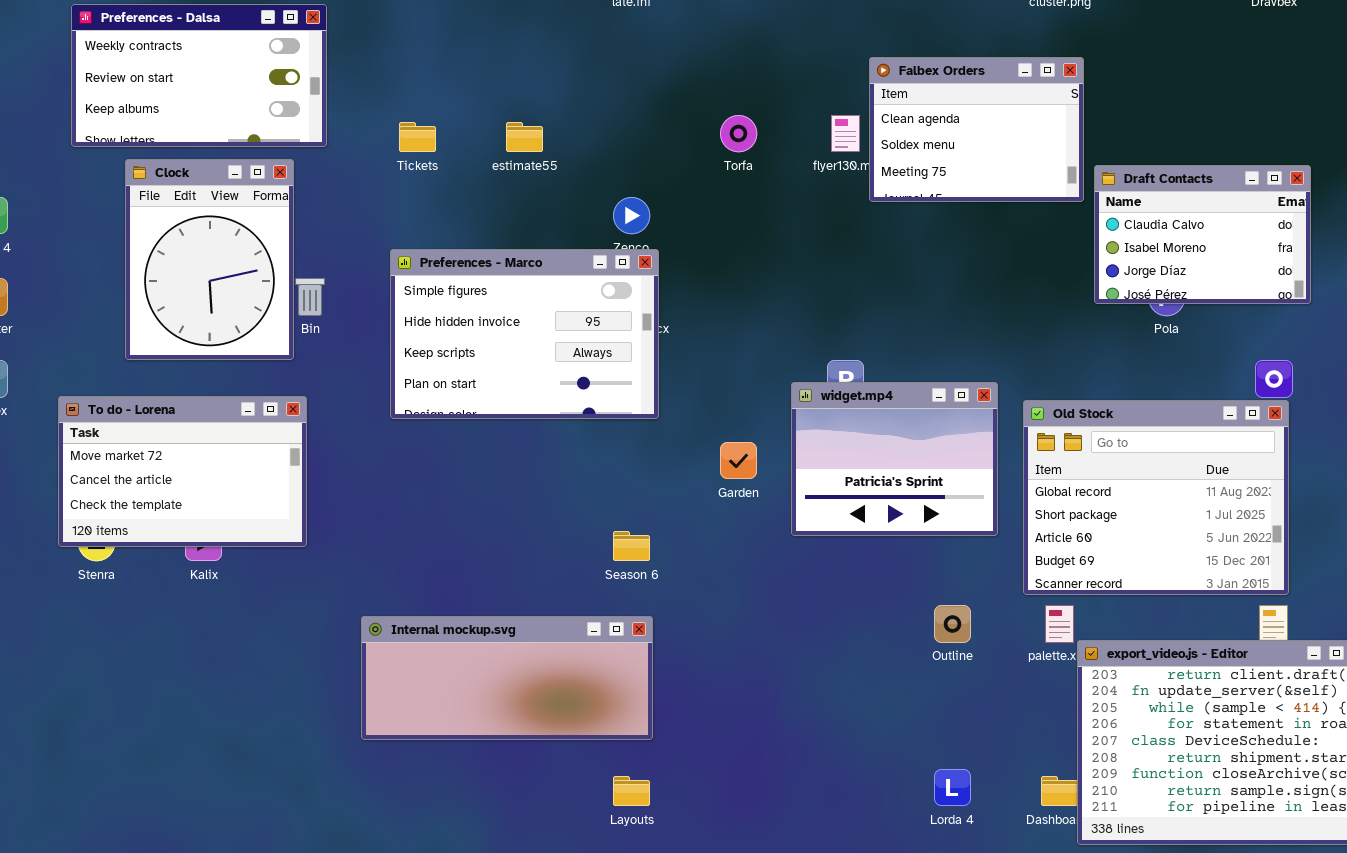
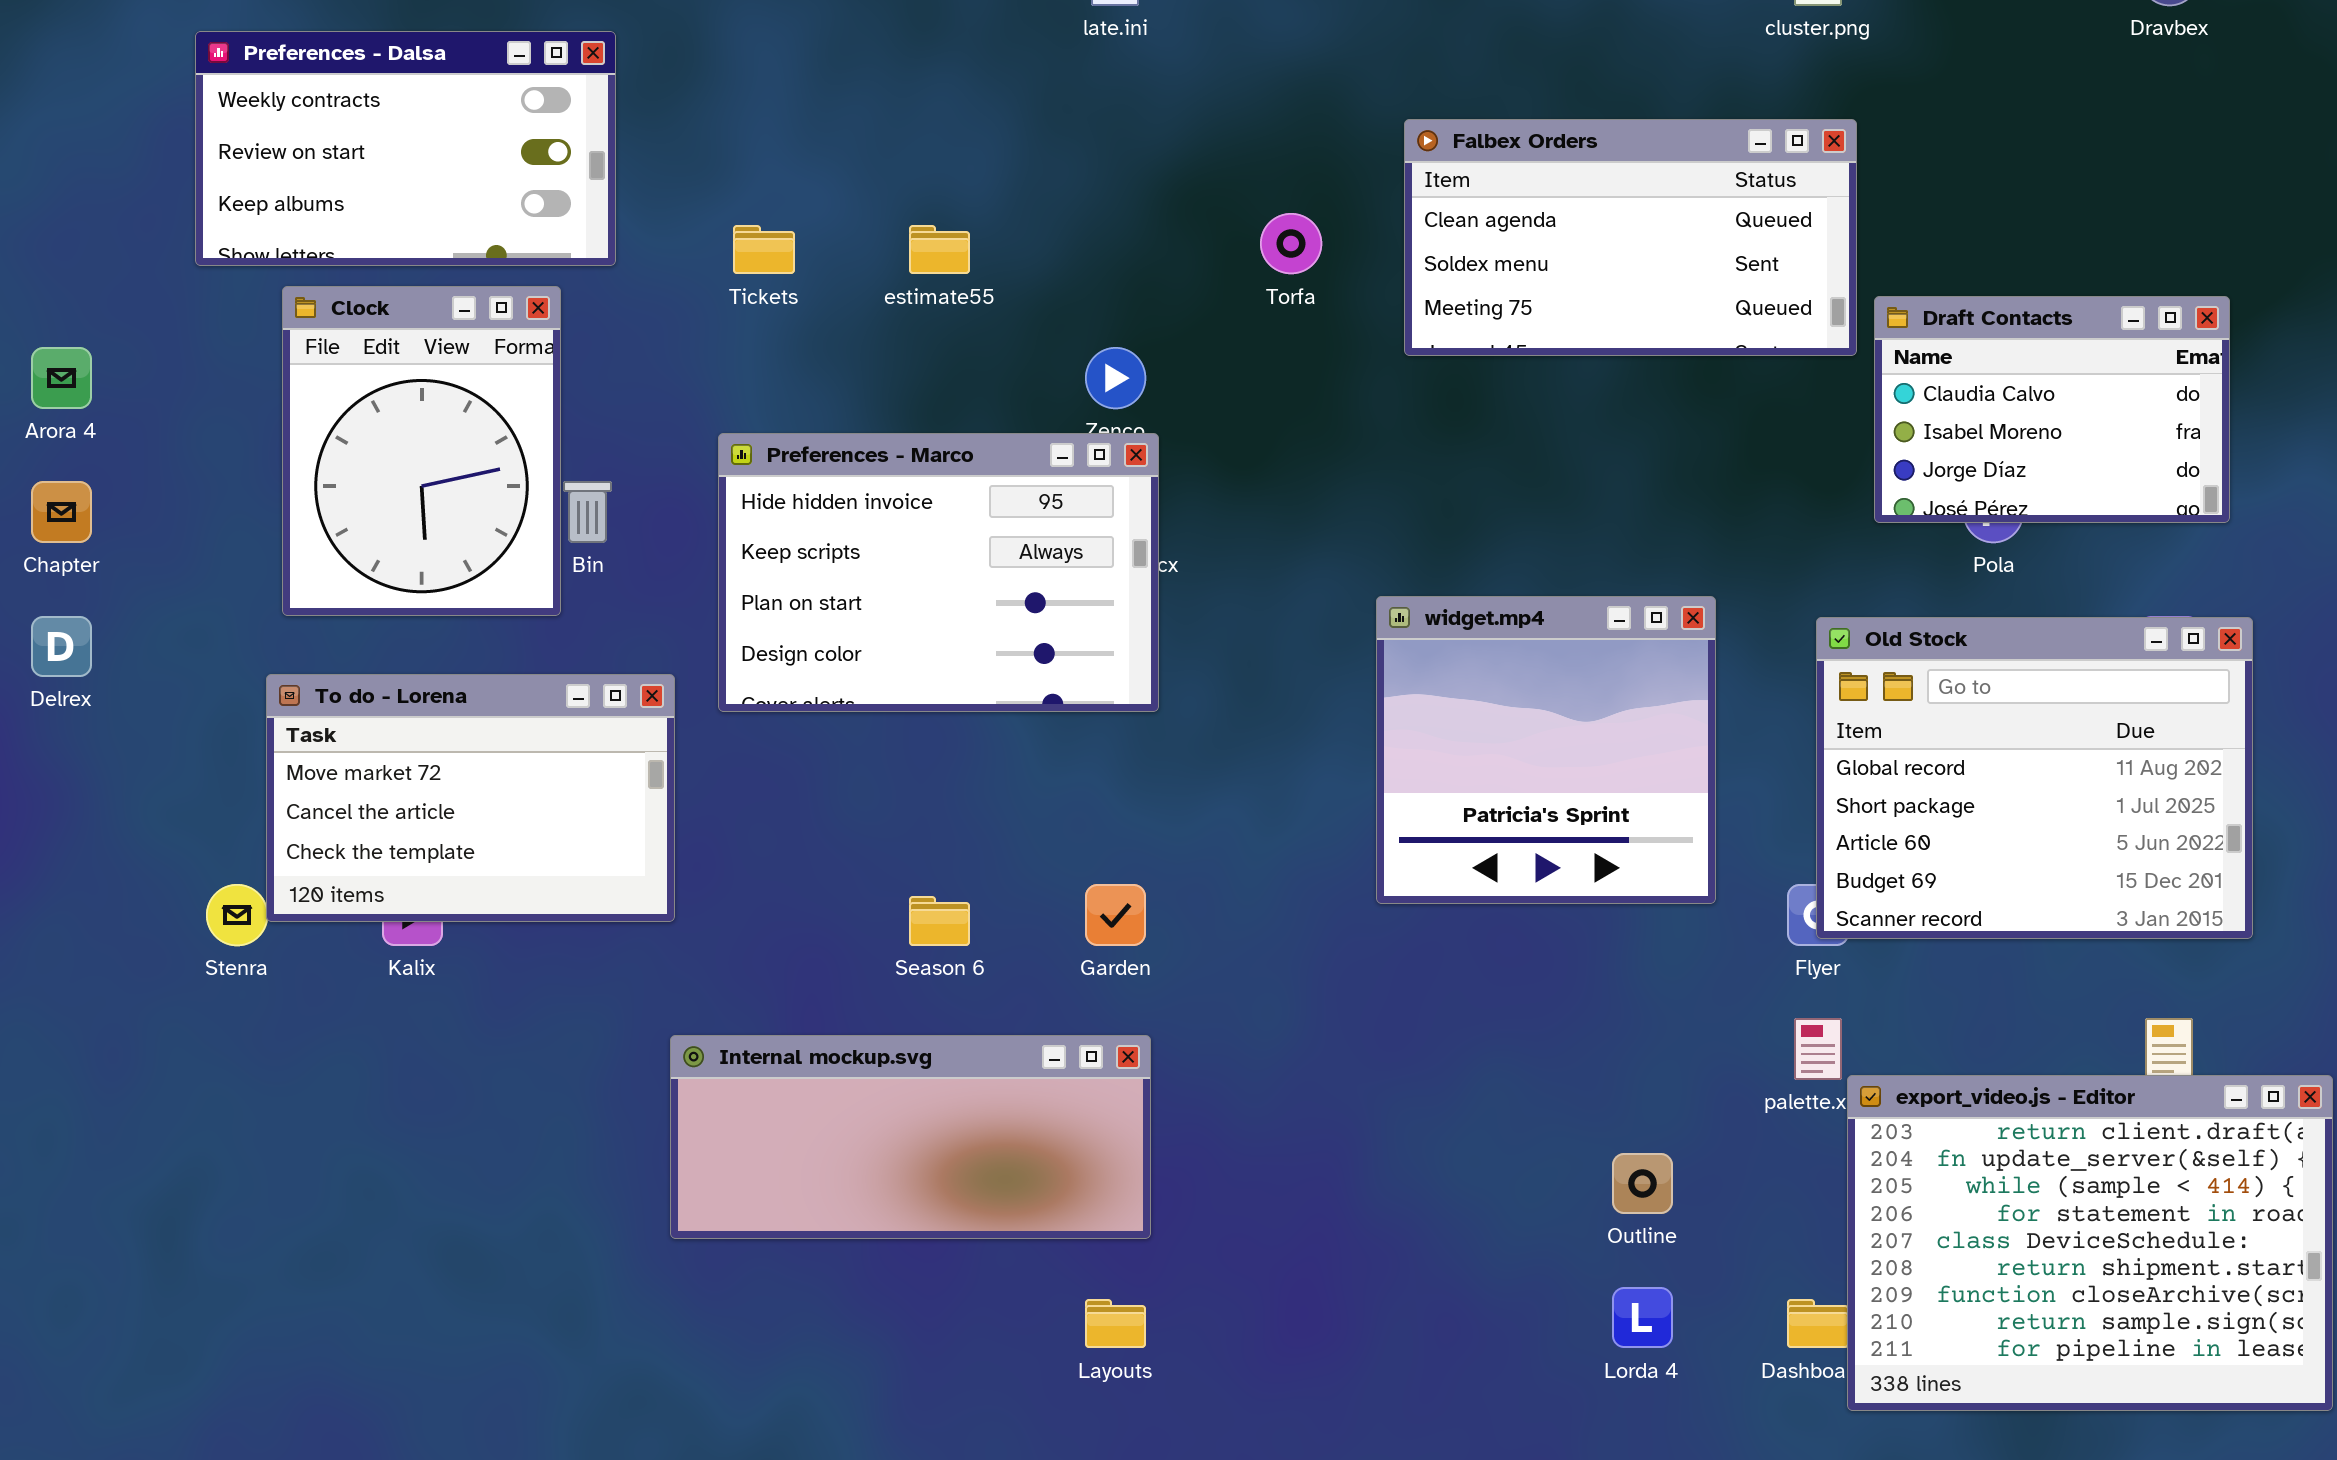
Falbex Orders: [869,57,1084,202] -> [1404,119,1857,356], resized
Preferences - Marco: [390,249,659,419] -> [718,433,1159,712], scrolled down 1 row
widget.mp4: [791,382,998,536] -> [1376,596,1716,904], resized
To do - Lorena: [58,396,307,547] -> [266,674,675,922], moved
Old Stock: [1023,400,1289,595] -> [1816,617,2253,939], moved
Garden: [720,442,757,479] -> [1085,884,1146,946], moved
Season 6: [613,531,650,561] -> [909,896,970,946], moved
Outline: [934,605,971,643] -> [1612,1153,1673,1214], moved

